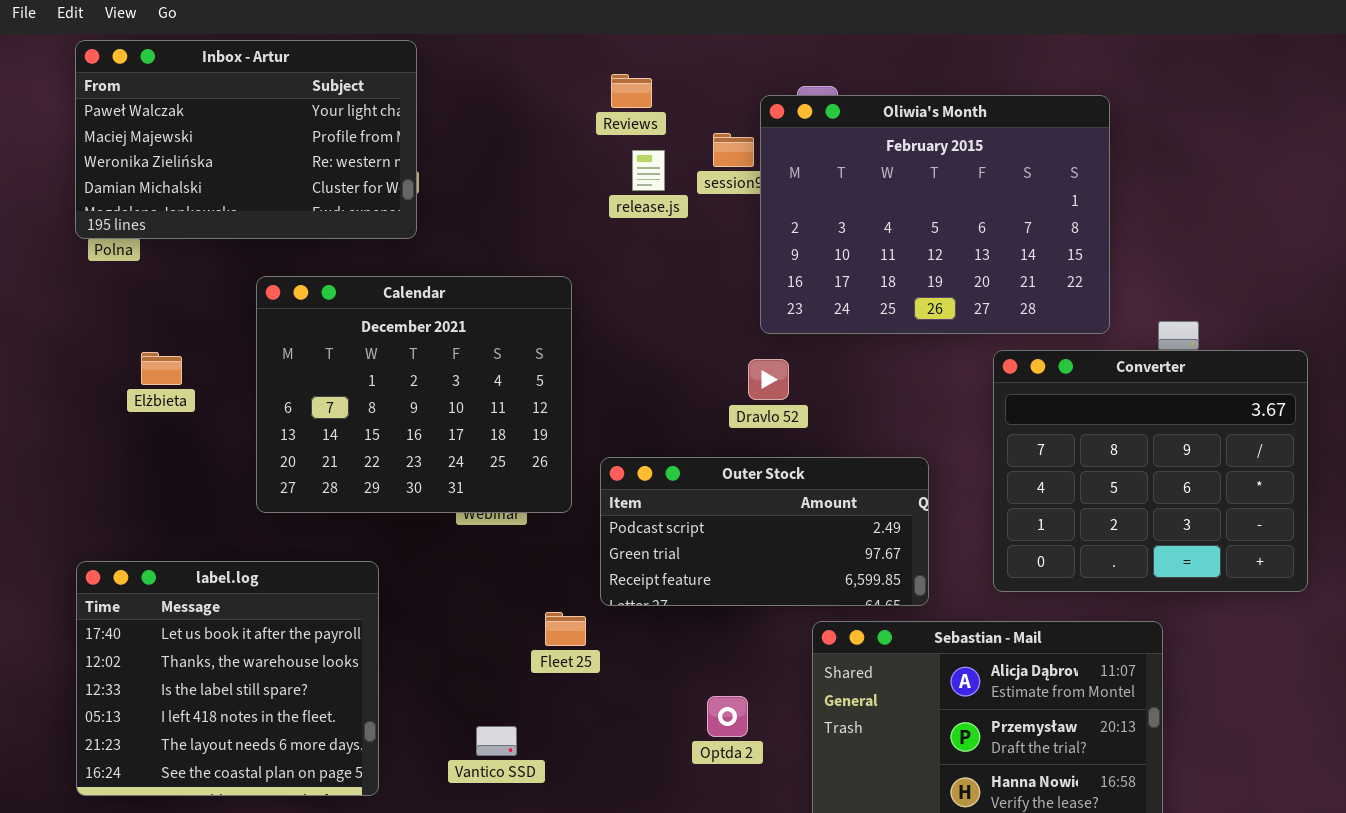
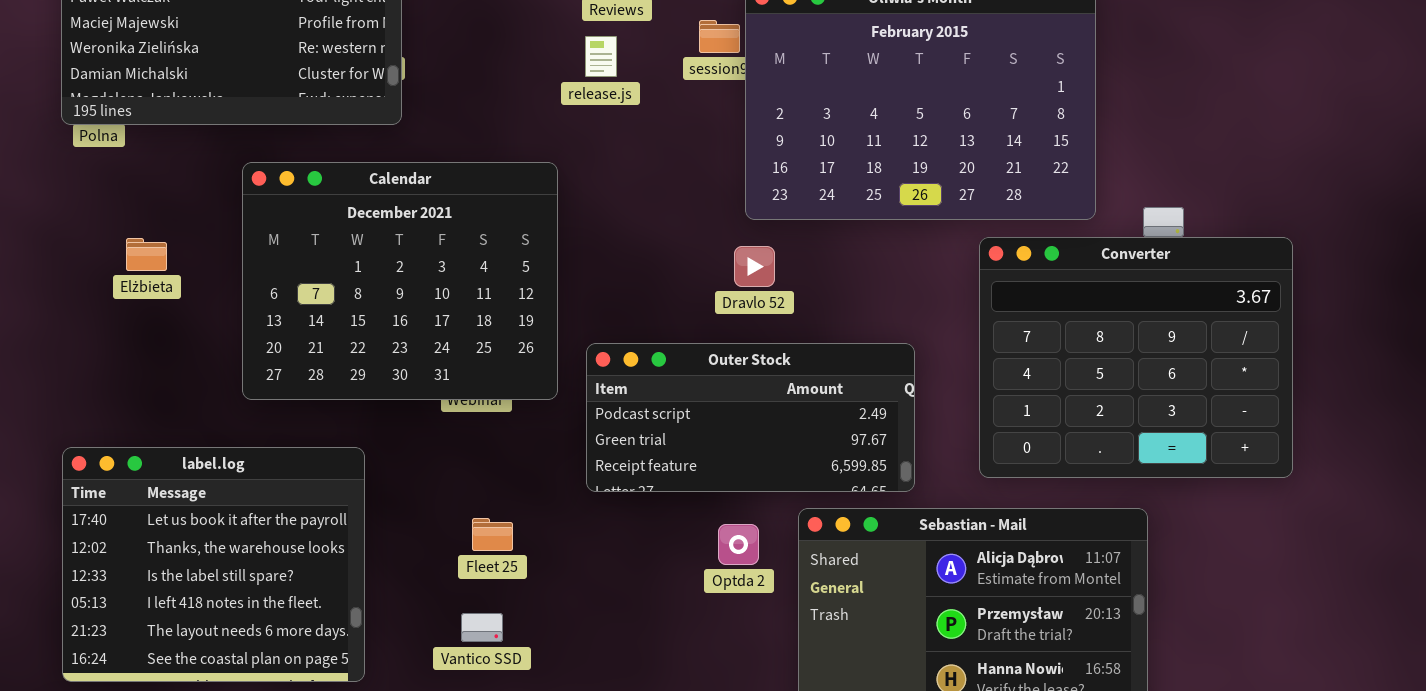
release.js: [632,150,665,191] -> [585,36,617,77], moved
Fleet 25: [545,612,586,646] -> [472,518,513,551], moved
Optda 2: [707,696,748,737] -> [718,524,759,565], moved

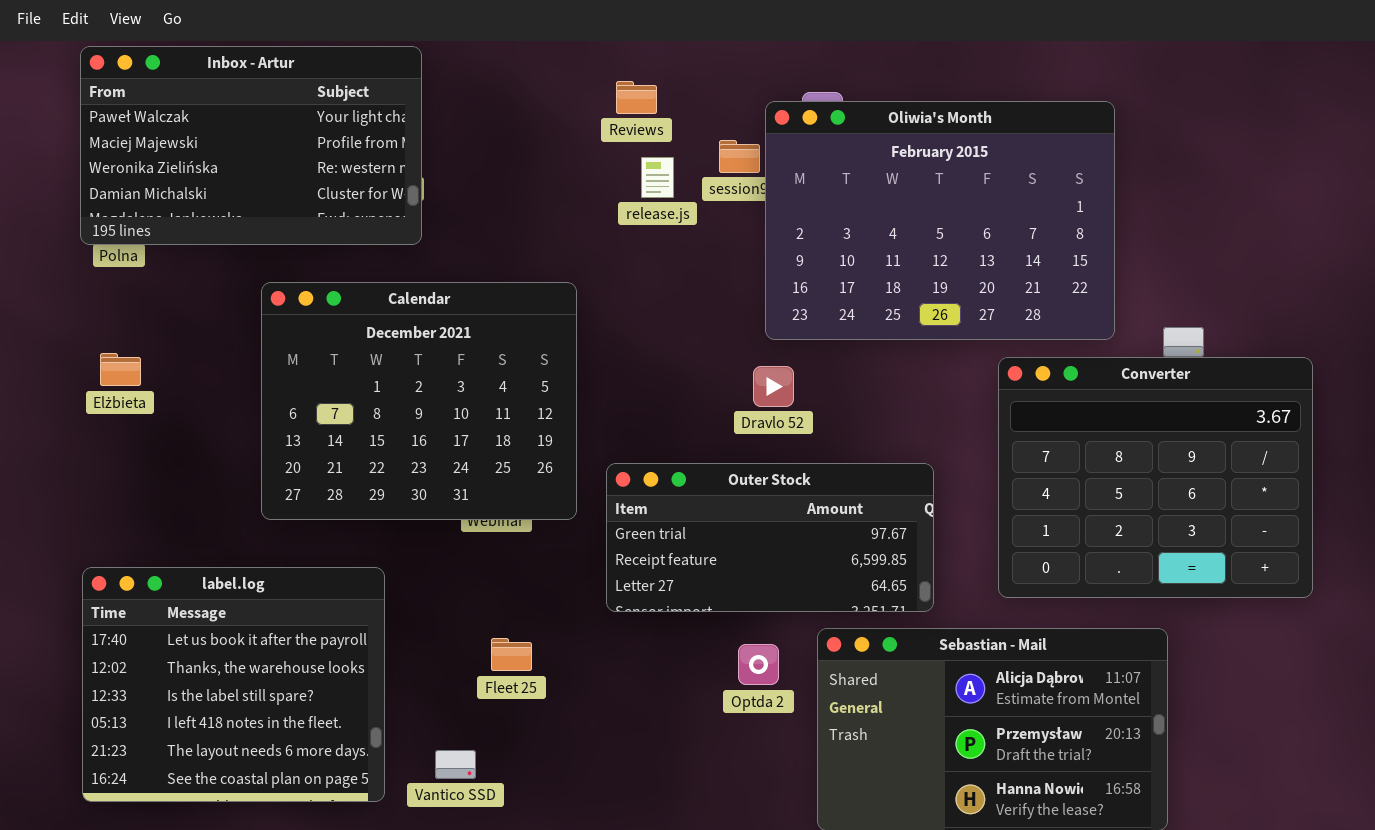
release.js: [585,36,617,77] -> [641,157,674,198], moved
Elżbieta: [126,238,167,271] -> [100,353,141,386], moved
Outer Stock: [586,343,915,492] -> [606,463,934,612], scrolled down 1 row
Vantico SSD: [461,613,503,642] -> [435,750,476,779], moved

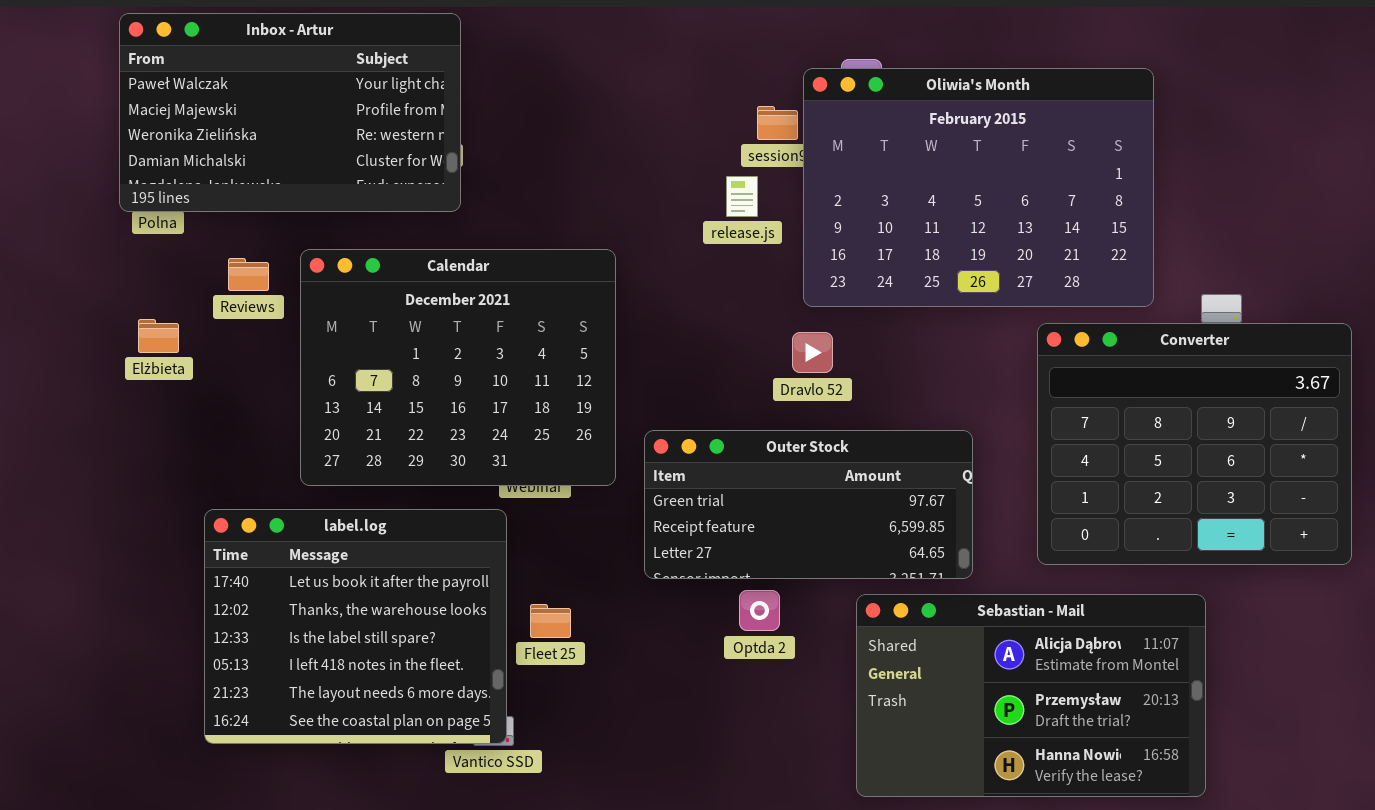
Reviews: [616,81,657,114] -> [228,258,269,291], moved
release.js: [641,157,674,198] -> [726,176,758,217], moved
label.log: [82,567,385,802] -> [204,509,507,744], moved
Optda 2: [738,644,779,685] -> [739,590,780,631], moved

